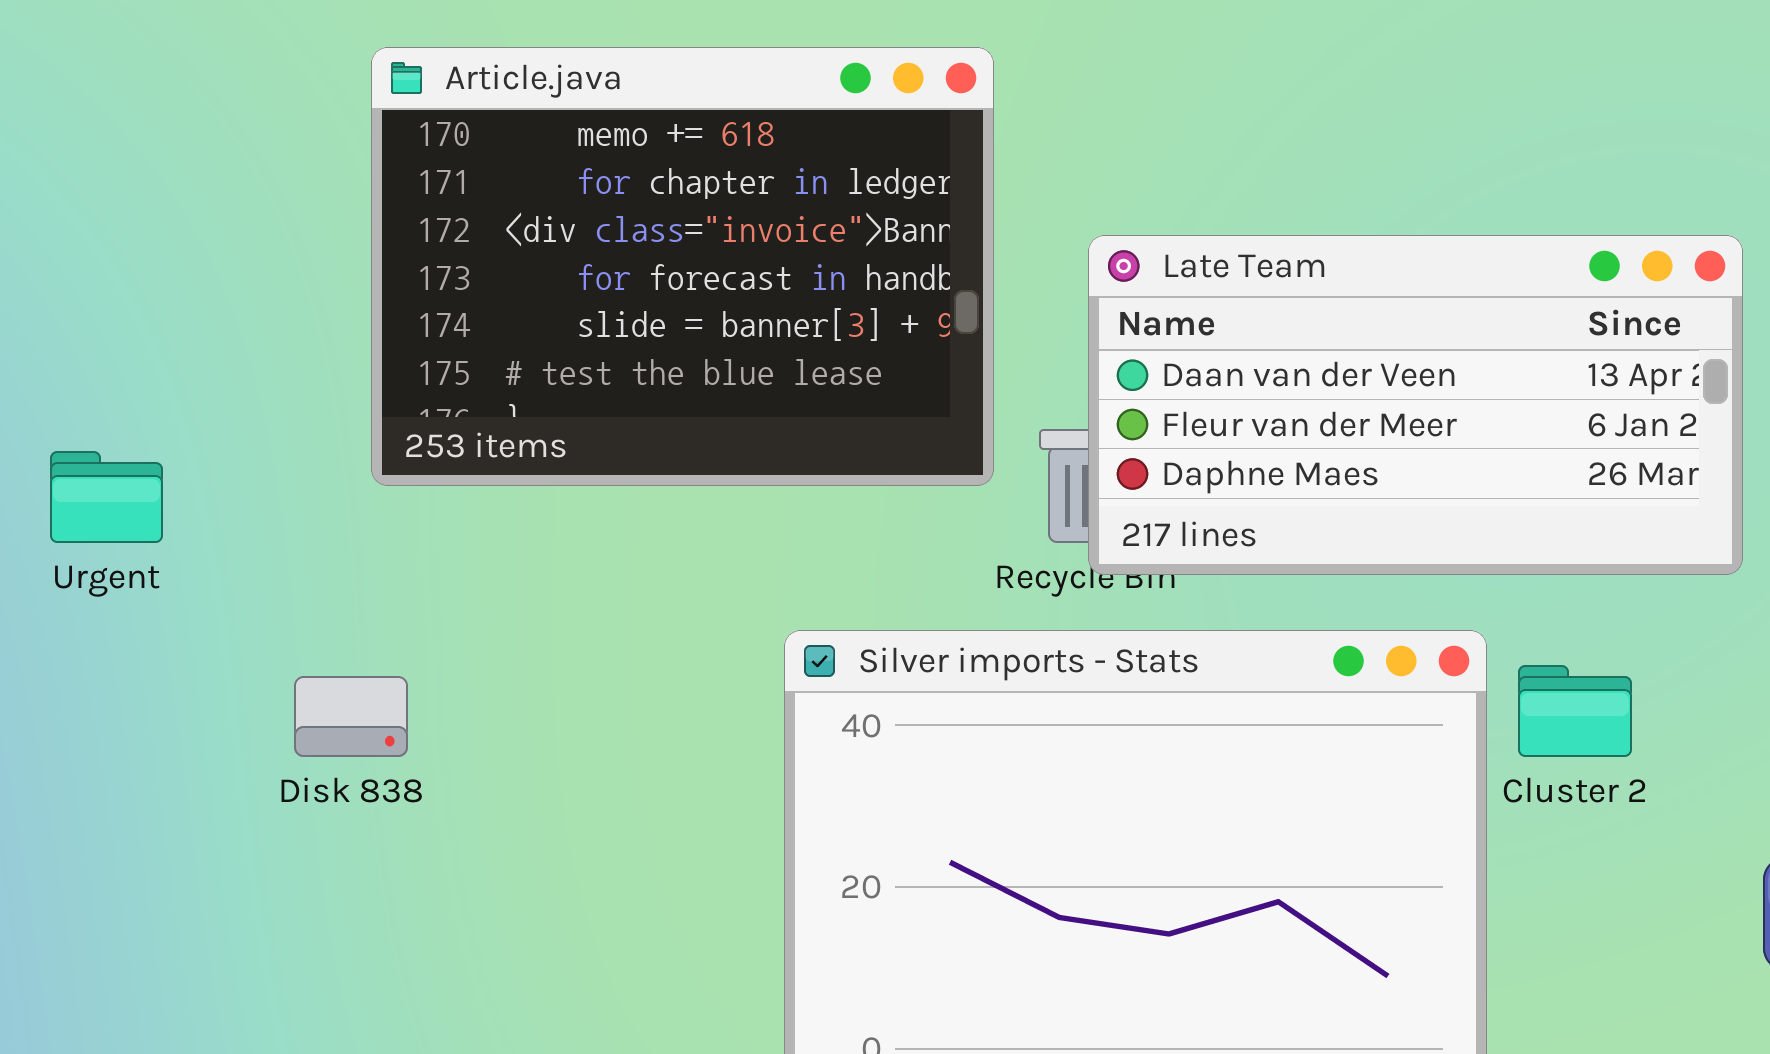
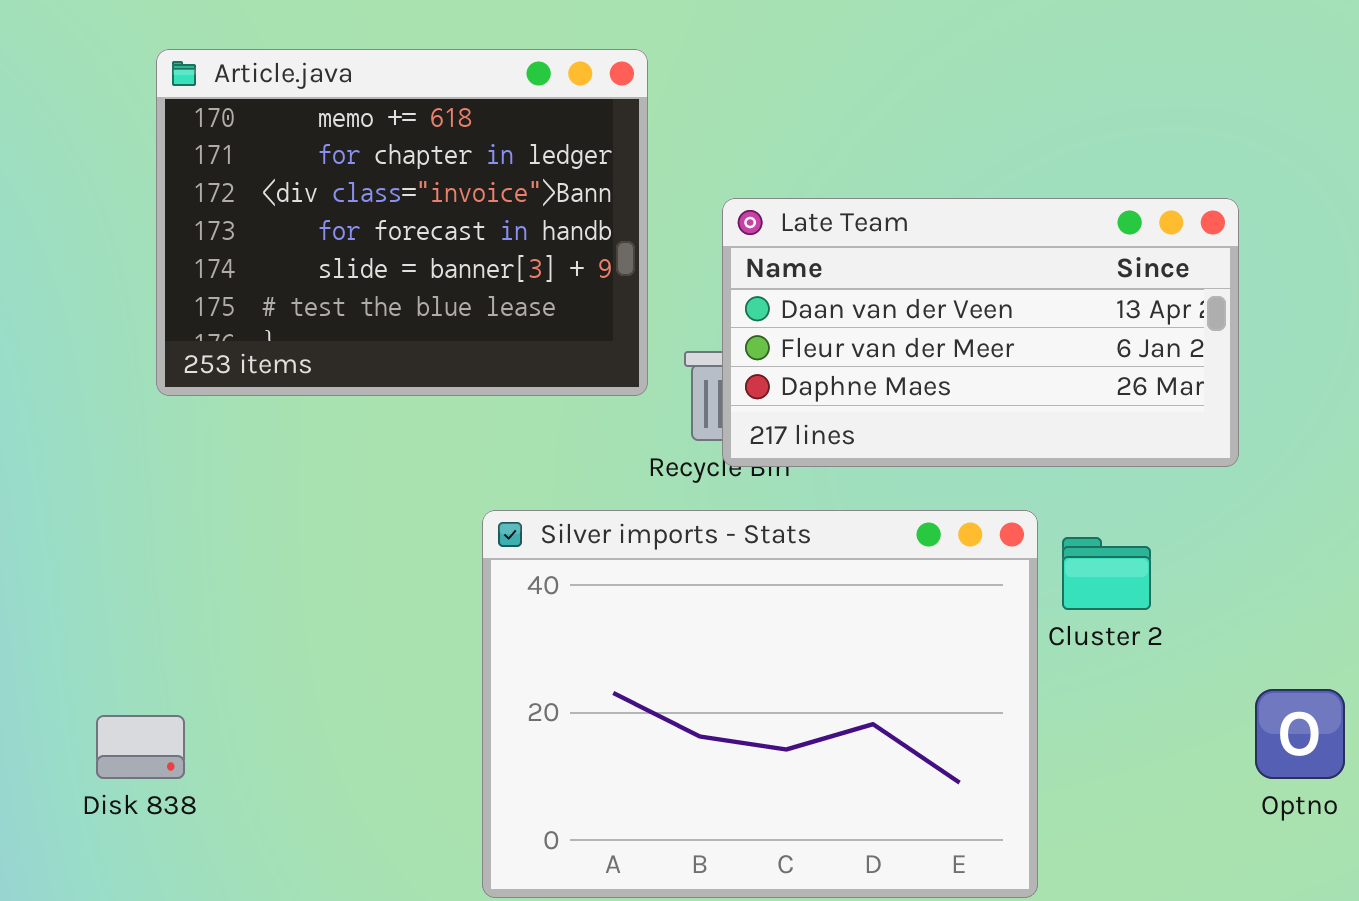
Disk 838: [294,676,408,757] -> [96,715,185,779], moved

